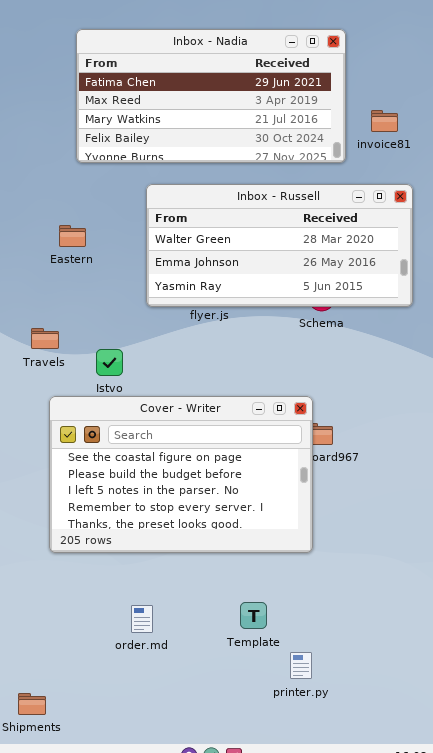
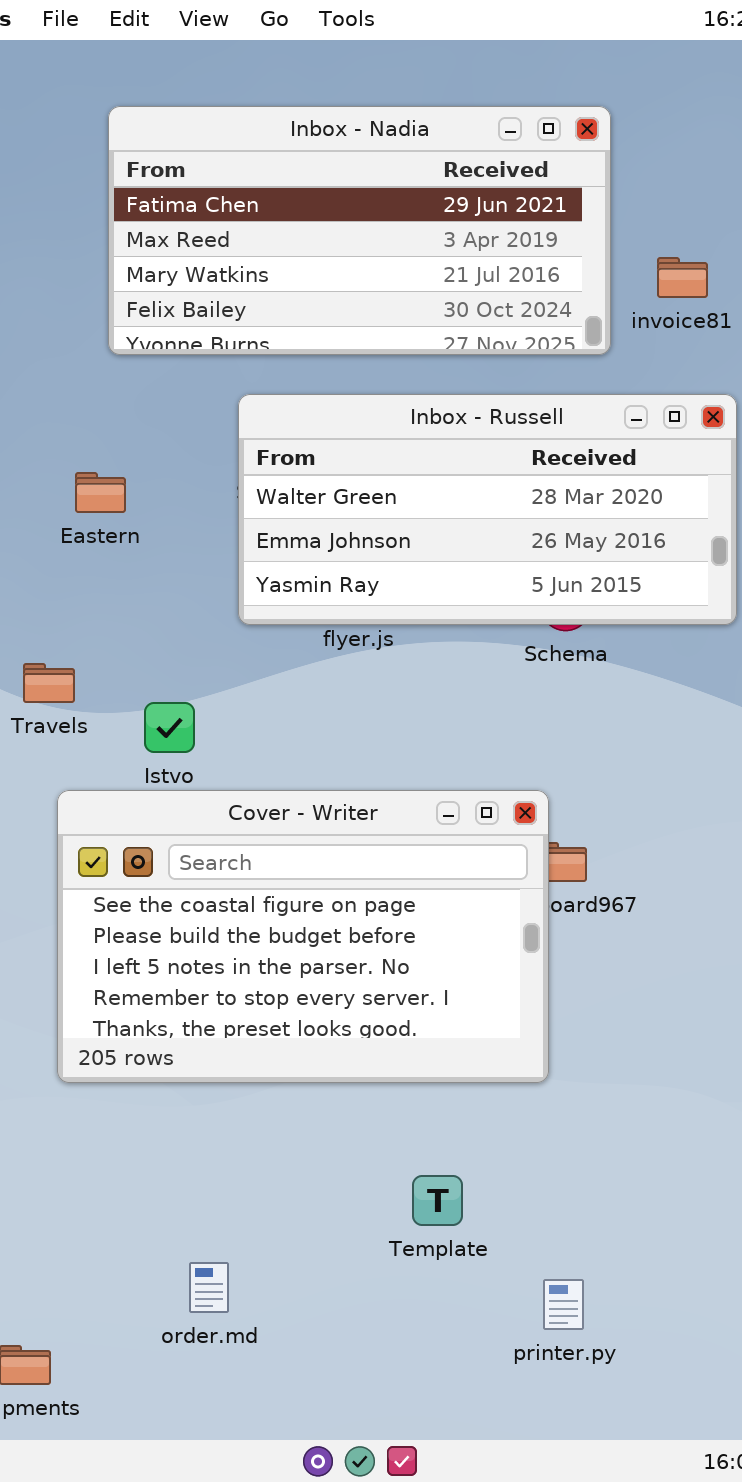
order.md: [131,605,153,633] -> [189,1262,229,1313], moved
printer.py: [290,652,312,679] -> [543,1279,584,1330], moved

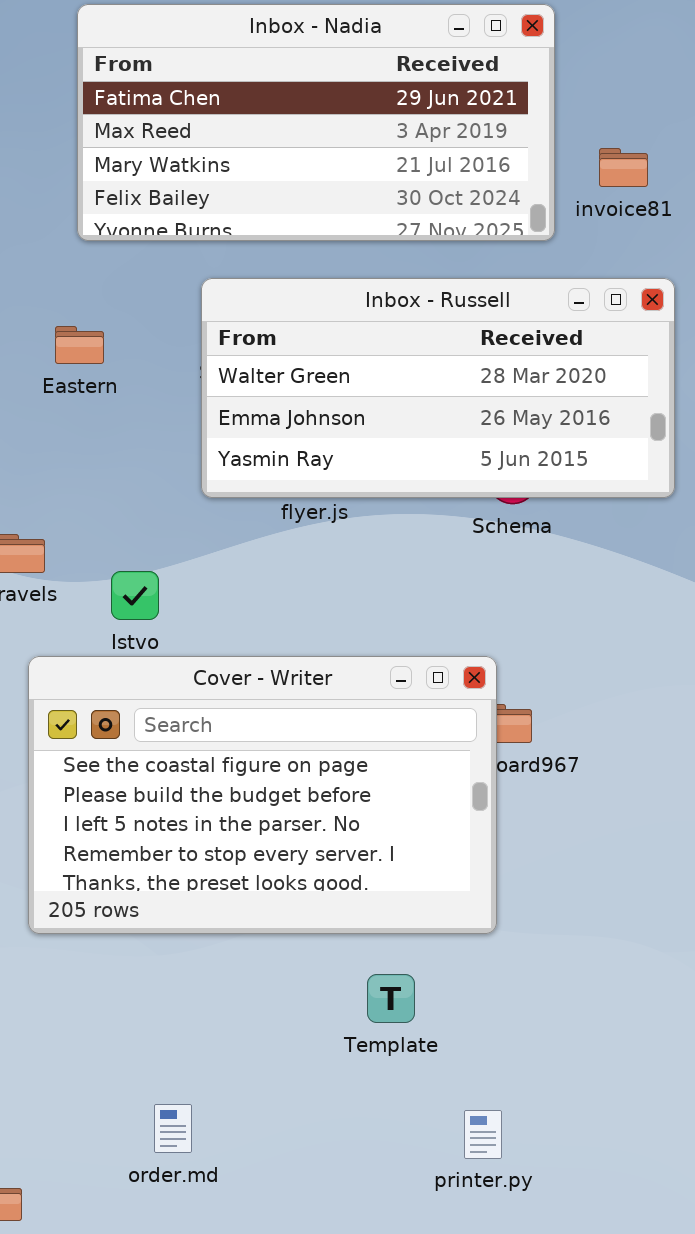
Eastern: [75,472,126,513] -> [55,326,104,364], moved
Template: [412,1175,463,1226] -> [367,974,415,1023], moved
printer.py: [543,1279,584,1330] -> [464,1110,502,1159], moved

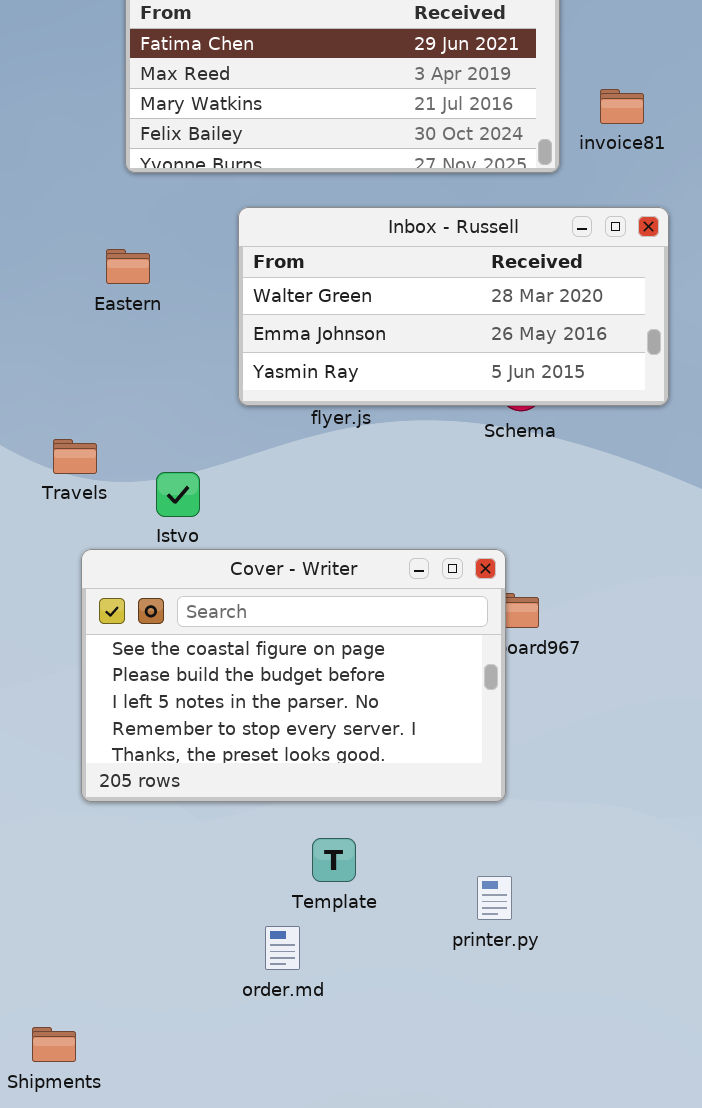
Template: [367,974,415,1023] -> [312,838,356,882], moved
order.md: [154,1104,192,1153] -> [265,926,300,970], moved
printer.py: [464,1110,502,1159] -> [477,876,512,920], moved

